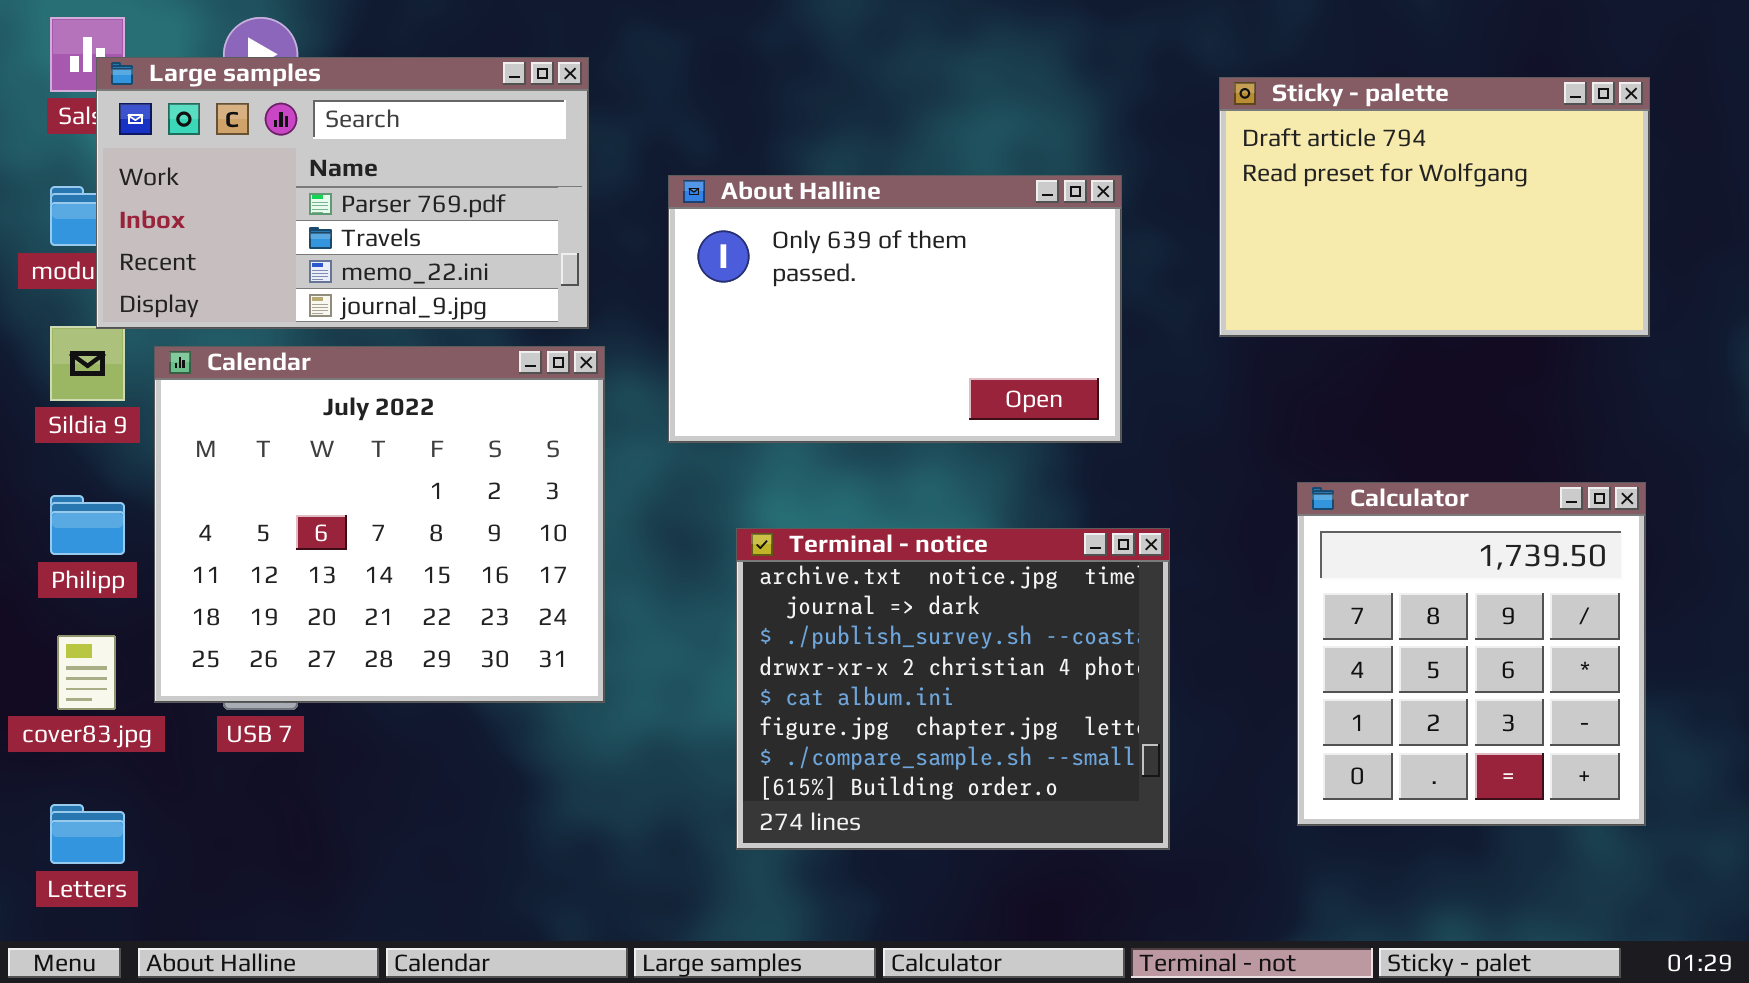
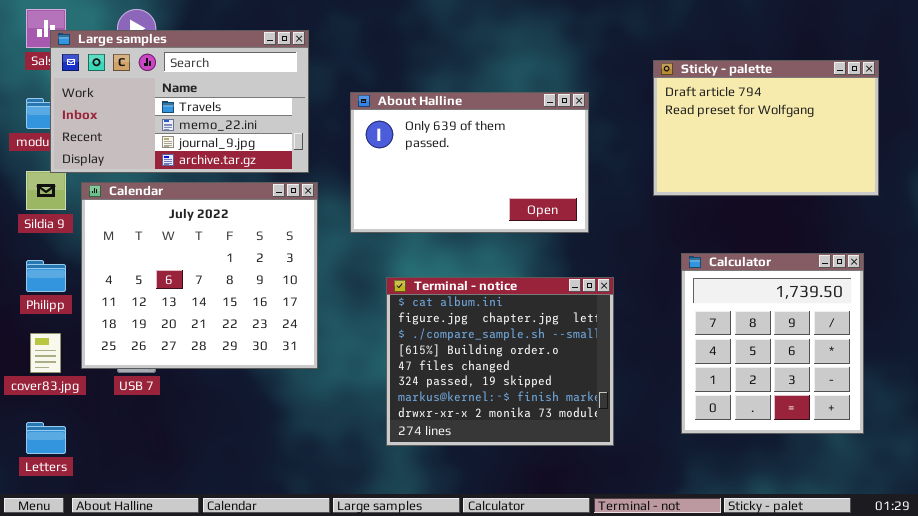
Large samples: [96,57,589,329] -> [50,30,309,173], scrolled down 1 row
Sticky - palette: [1219,77,1650,337] -> [653,60,879,196], moved
Terminal - notice: [736,528,1170,850] -> [386,277,614,446], scrolled down 4 rows

